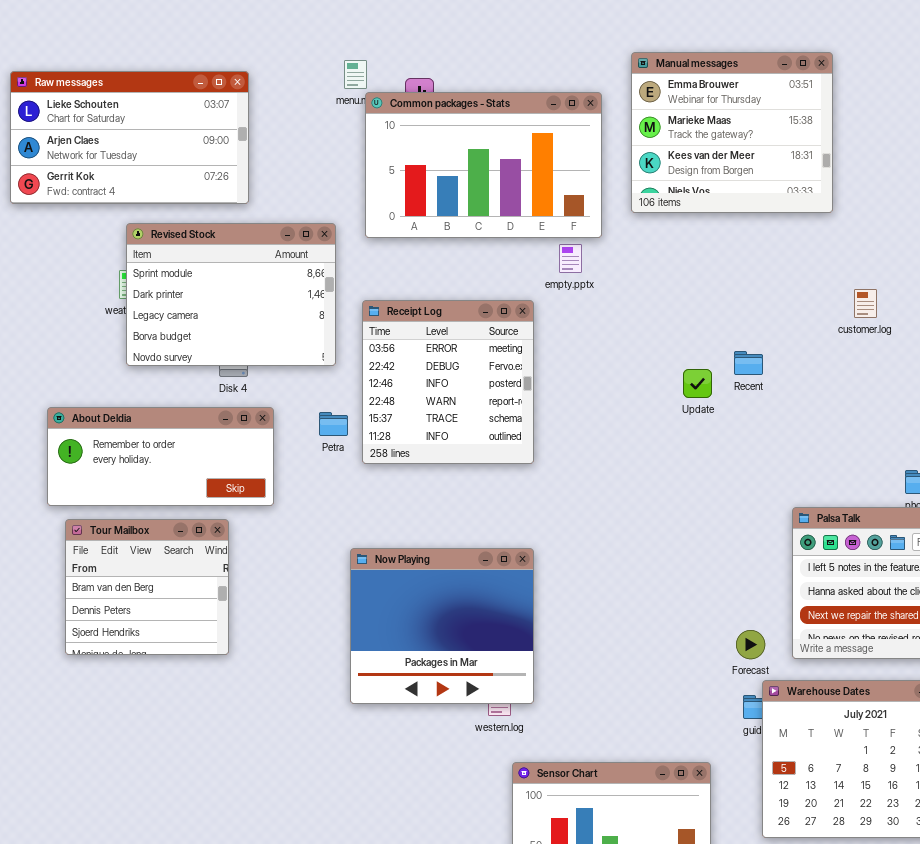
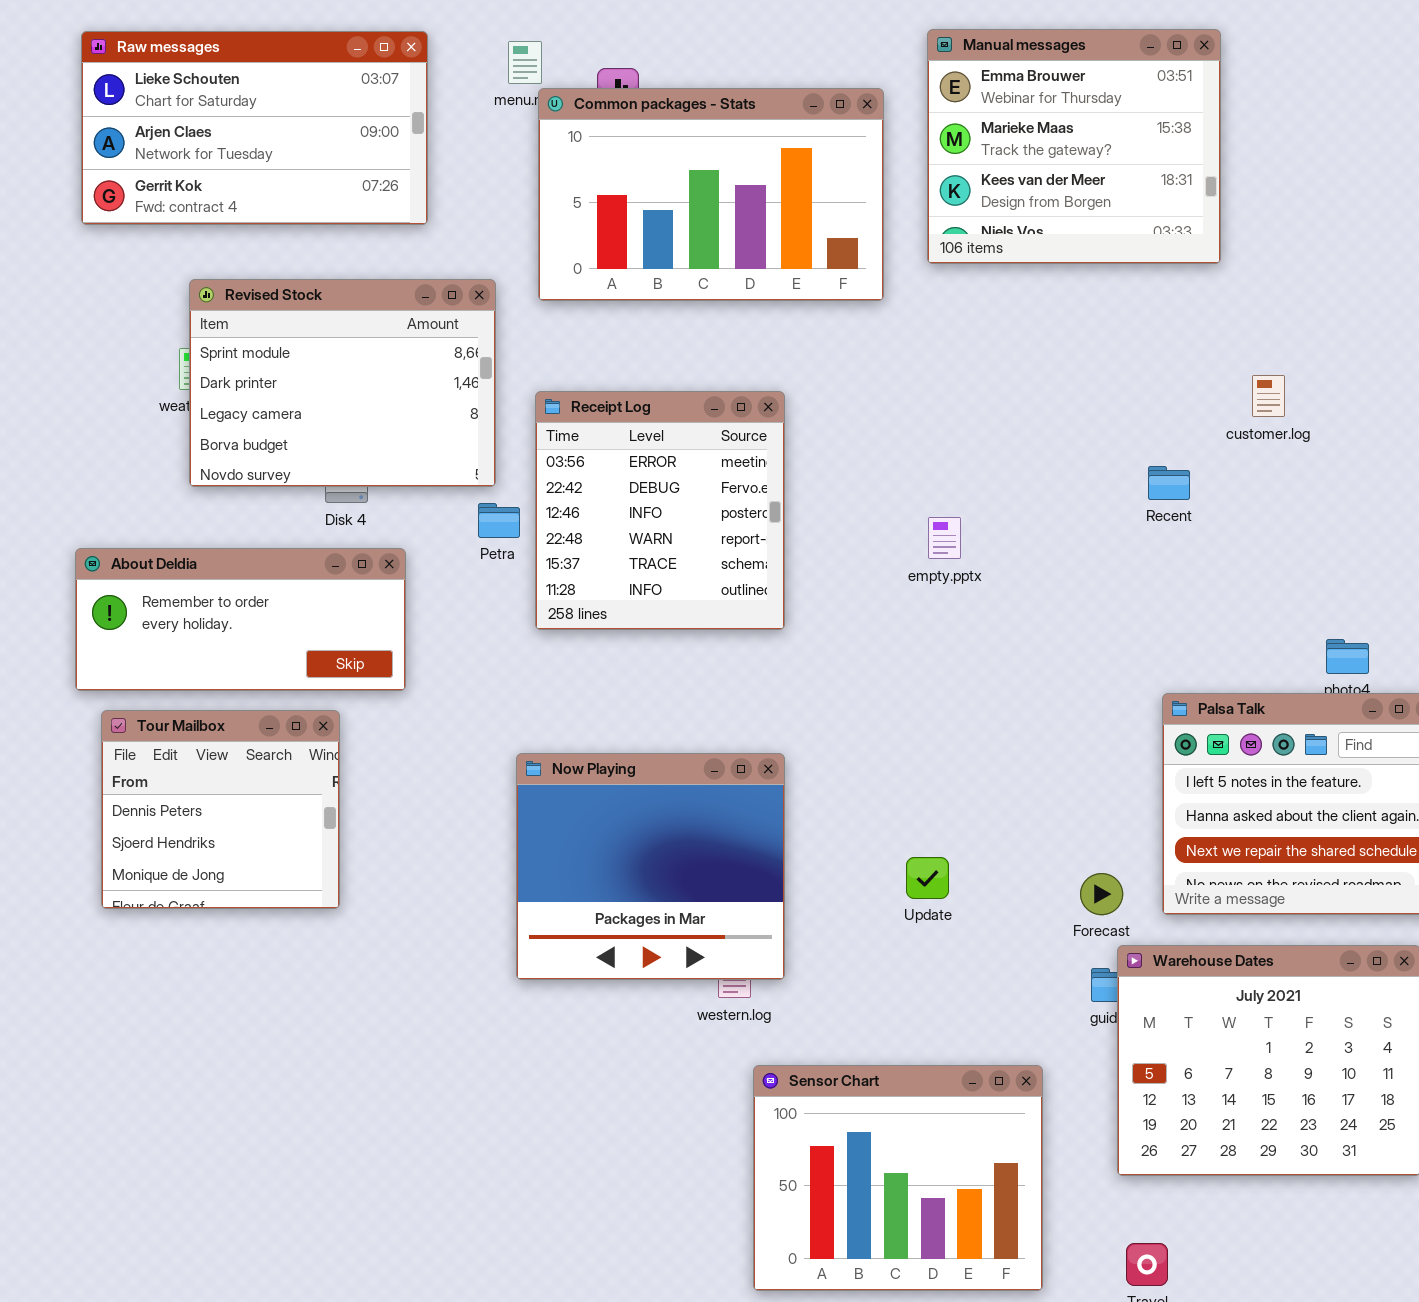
Raw messages: [10,71,249,204] -> [81,31,428,225], moved
empty.pptx: [559,244,582,273] -> [928,517,961,559], moved
Recent: [734,351,763,375] -> [1148,466,1190,500], moved
Update: [683,369,712,398] -> [906,857,949,899], moved
Petra: [319,412,348,436] -> [478,503,520,538], moved
Tour Mailbox: [65,519,229,655] -> [101,710,340,909], scrolled down 1 row

